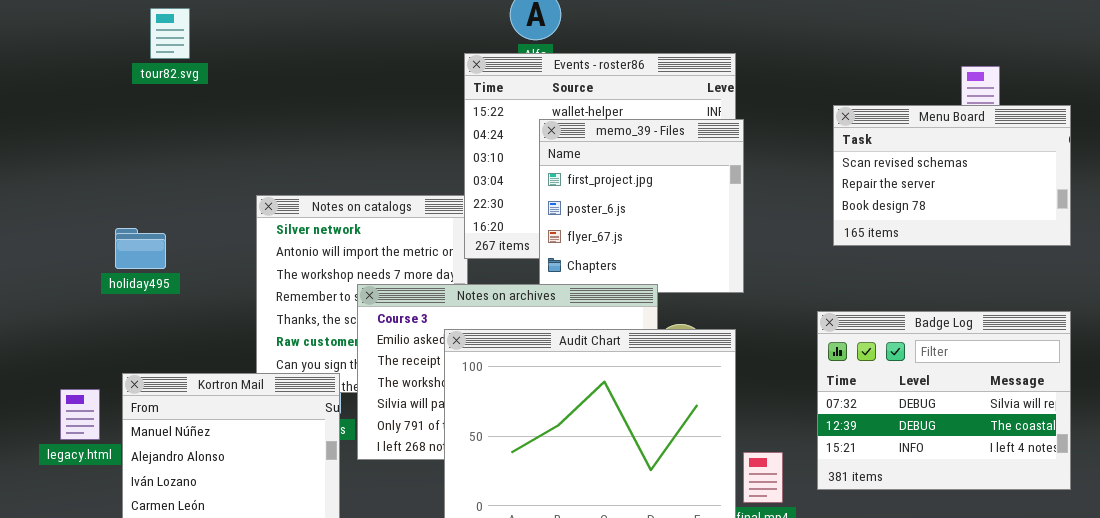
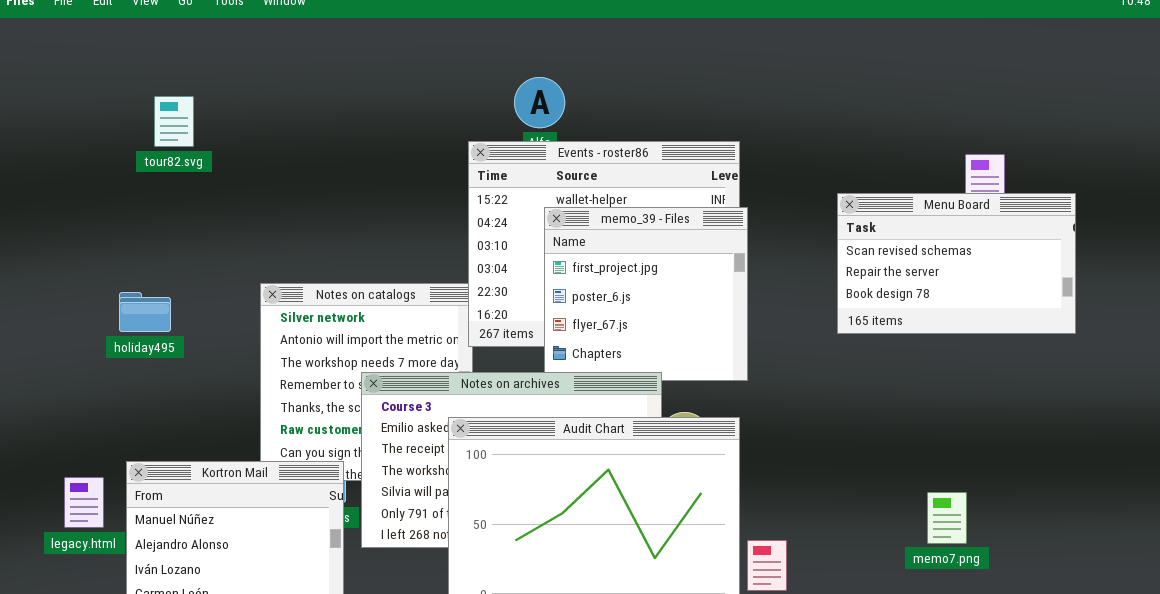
holiday495: [115,228,166,269] -> [119,292,171,332], moved
Badge Log: [817,311,1071,490] -> none, closed

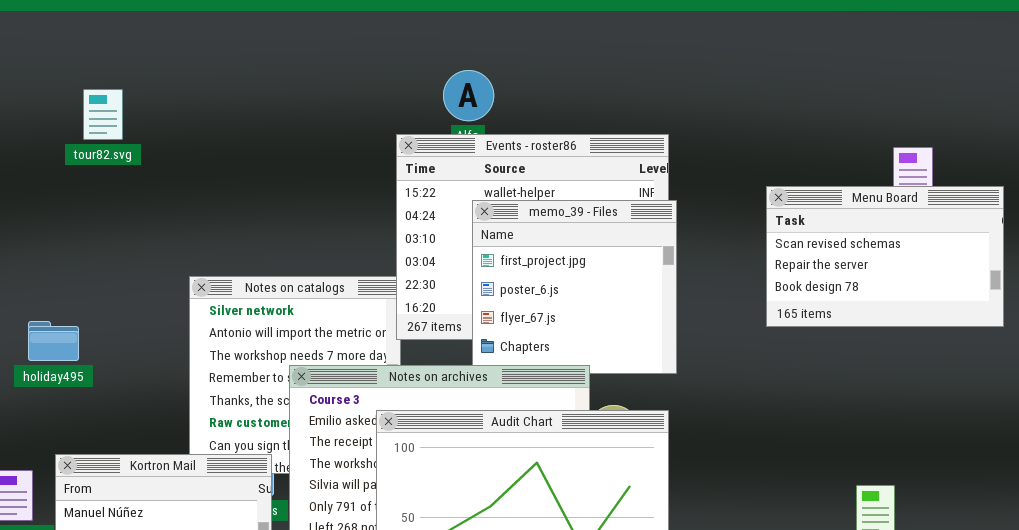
holiday495: [119,292,171,332] -> [28,321,79,361], moved

